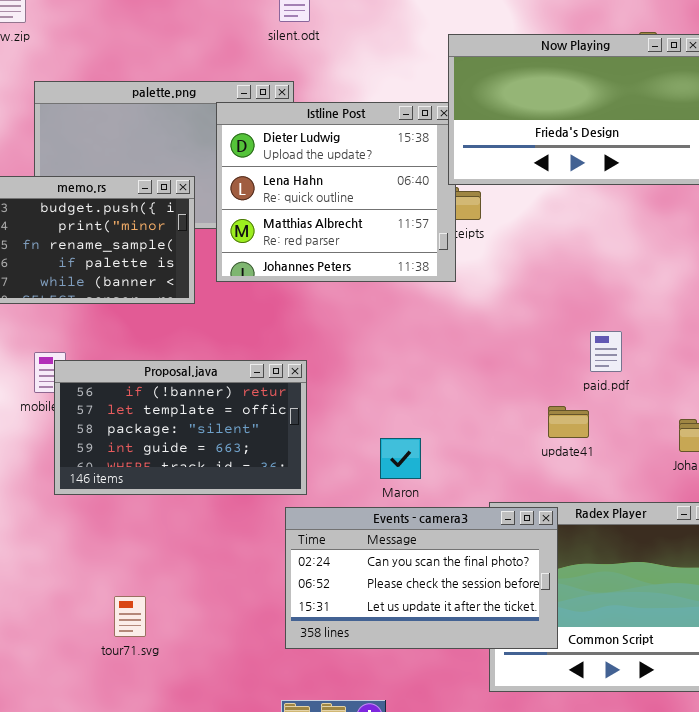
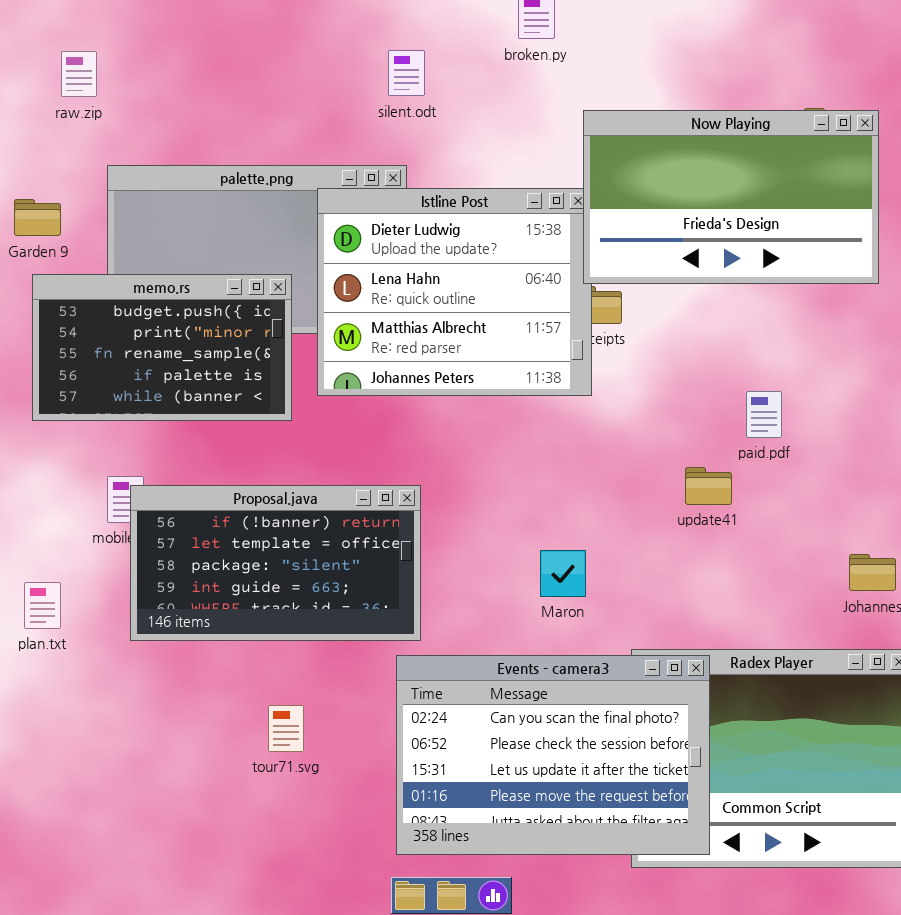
paid.pdf: [590,331,622,372] -> [746,391,782,438], moved
update41: [548,406,589,438] -> [685,467,732,505], moved
Maron: [380,438,421,479] -> [540,550,586,597], moved
Events - camera3: [285,507,558,649] -> [396,655,710,855], resized
tour71.svg: [114,596,146,637] -> [268,705,304,752], moved

